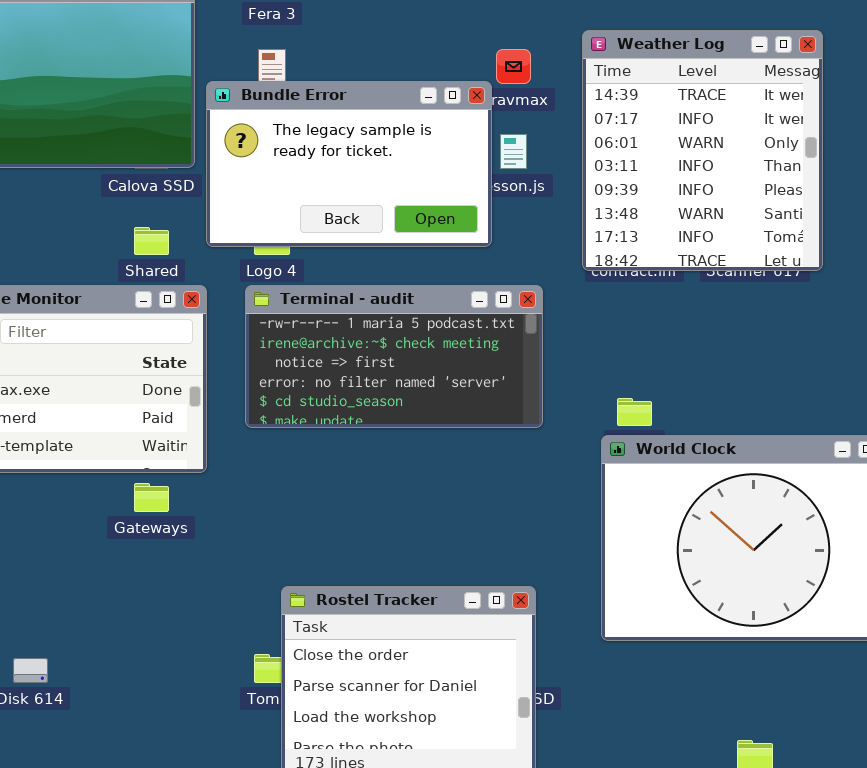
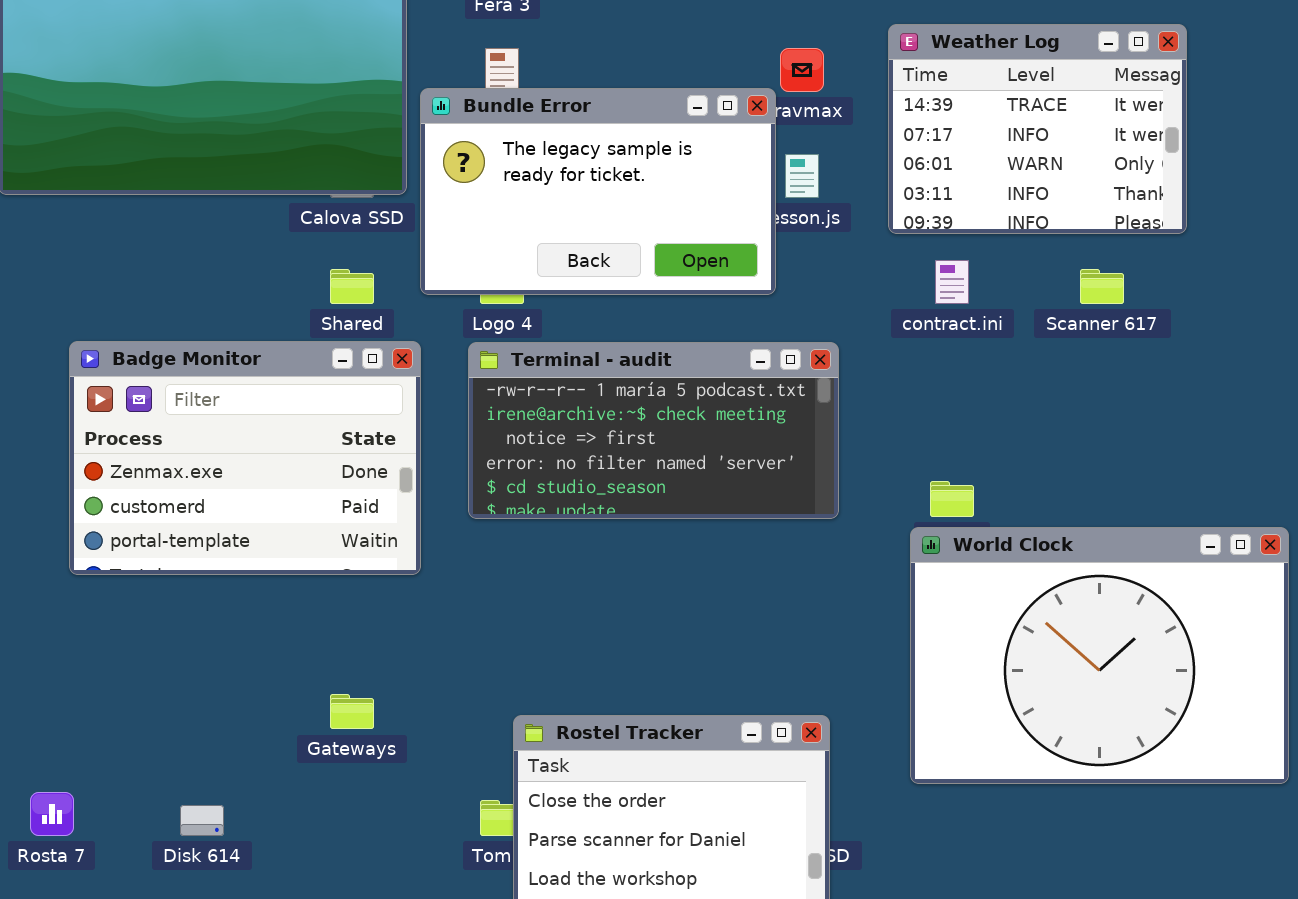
Weather Log: [582,30,823,271] -> [888,24,1187,234], resized
Gateways: [134,483,169,512] -> [330,694,374,729], moved

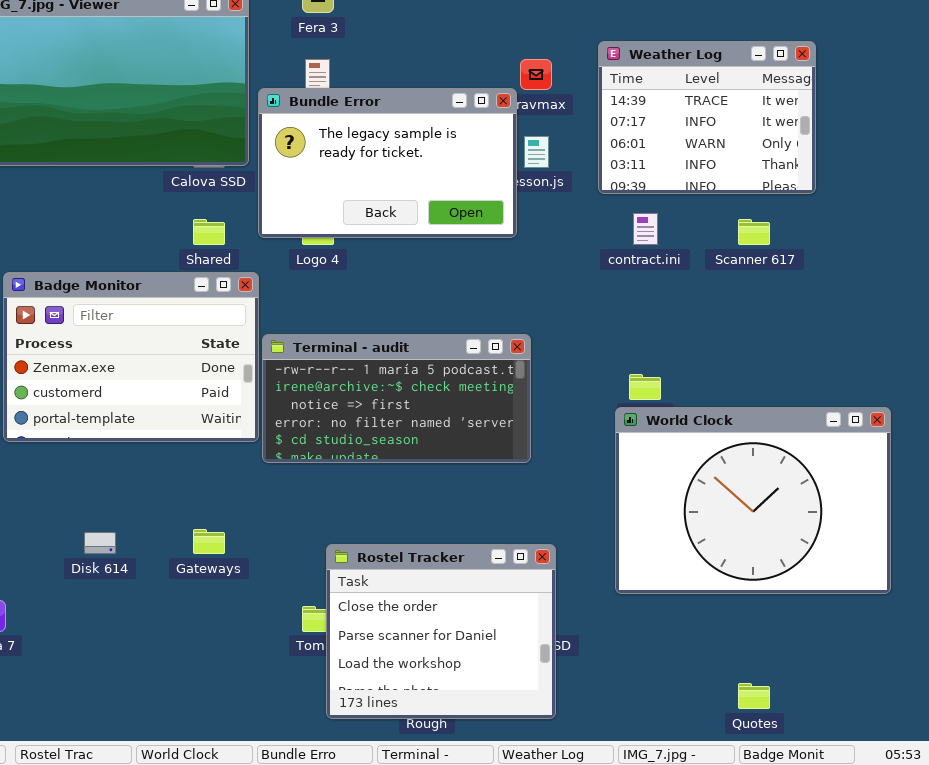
Terminal - audit: [468,342,839,519] -> [262,334,531,463], moved
Disk 614: [180,805,224,836] -> [84,532,116,554], moved

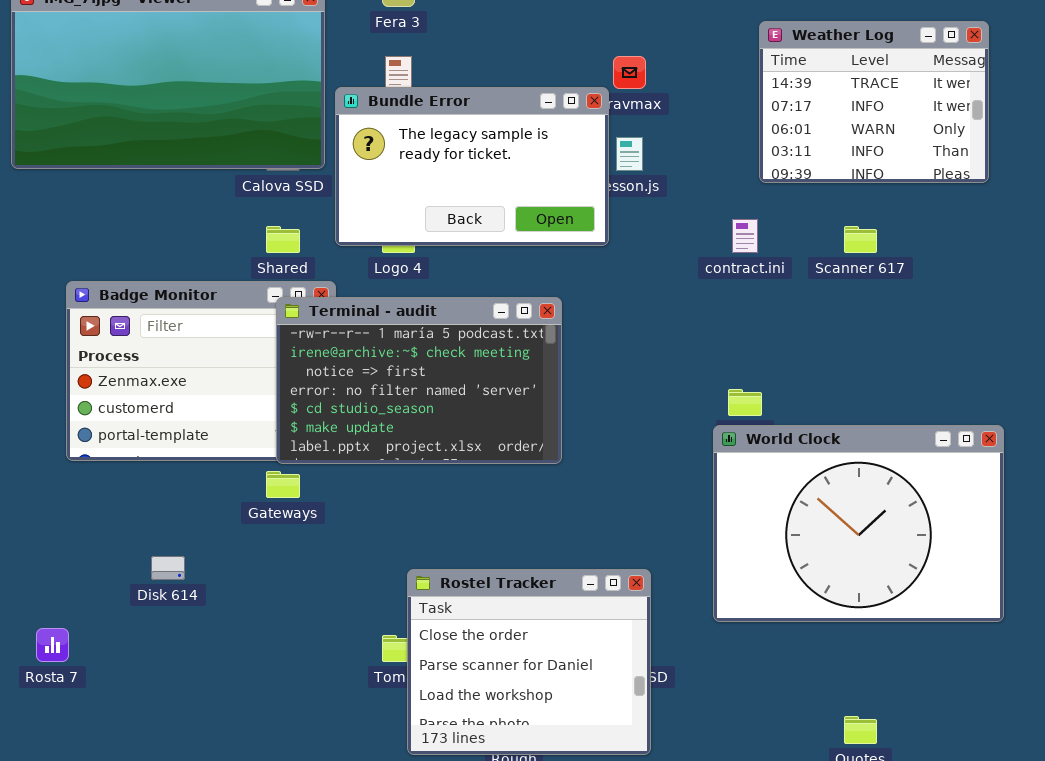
Weather Log: [598,41,816,194] -> [759,21,989,183], moved
Terminal - audit: [262,334,531,463] -> [276,297,562,464], moved, resized
Gateways: [193,529,225,554] -> [266,471,300,498], moved

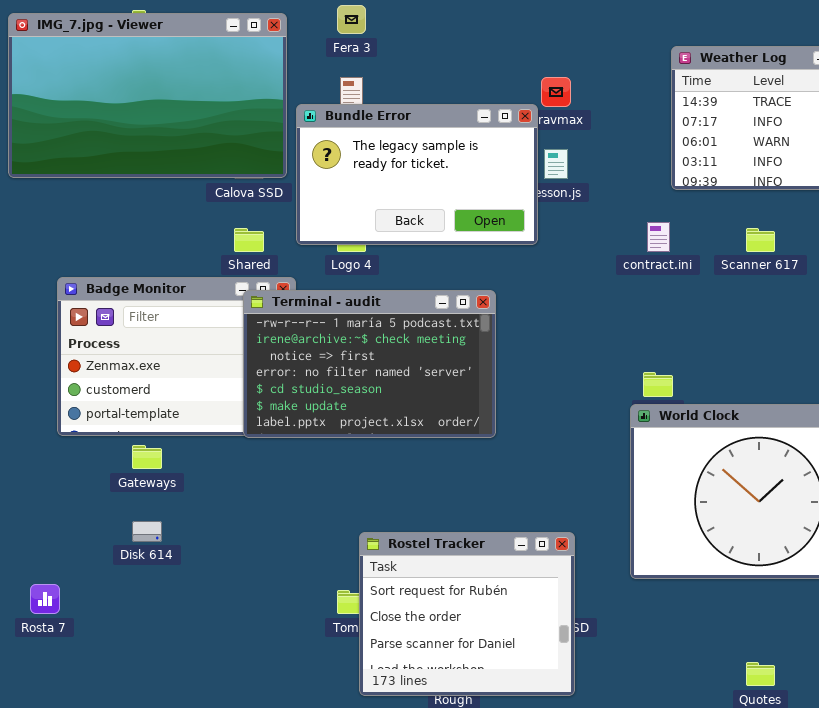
Gateways: [266,471,300,498] -> [132,445,162,469], moved
Rostel Tracker: [407,569,651,755] -> [359,532,575,696], scrolled up 1 row

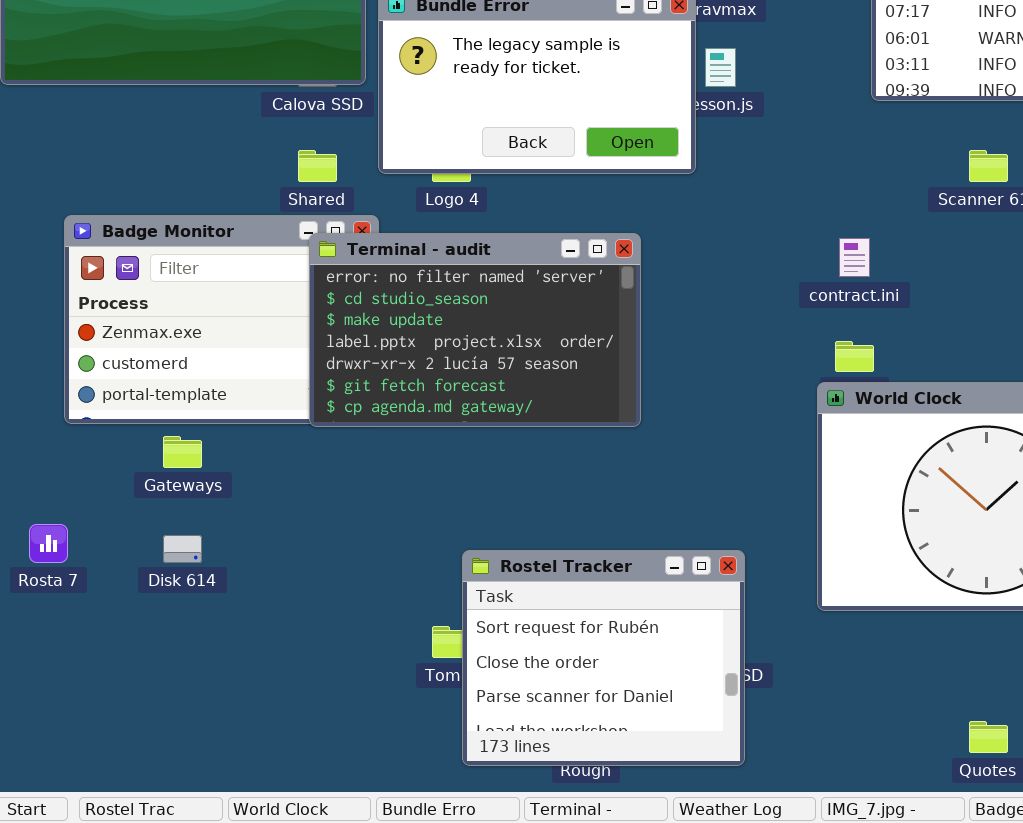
contract.ini: [647,222,670,252] -> [839,238,870,277], moved
Terminal - audit: [243,290,496,438] -> [309,233,641,427], scrolled down 3 rows
Rosta 7: [30,584,60,614] -> [29,524,68,563], moved

